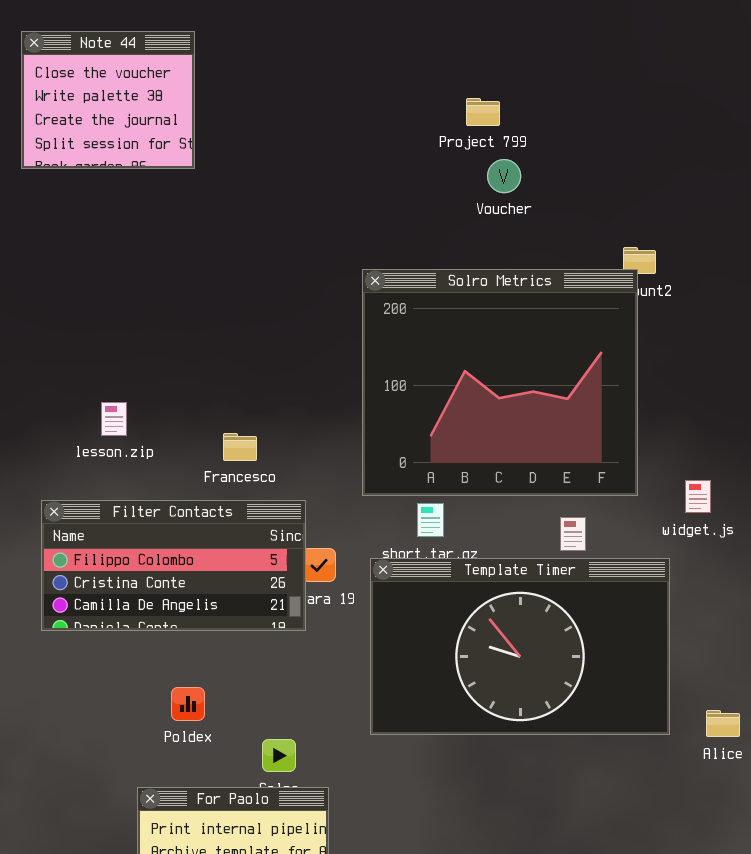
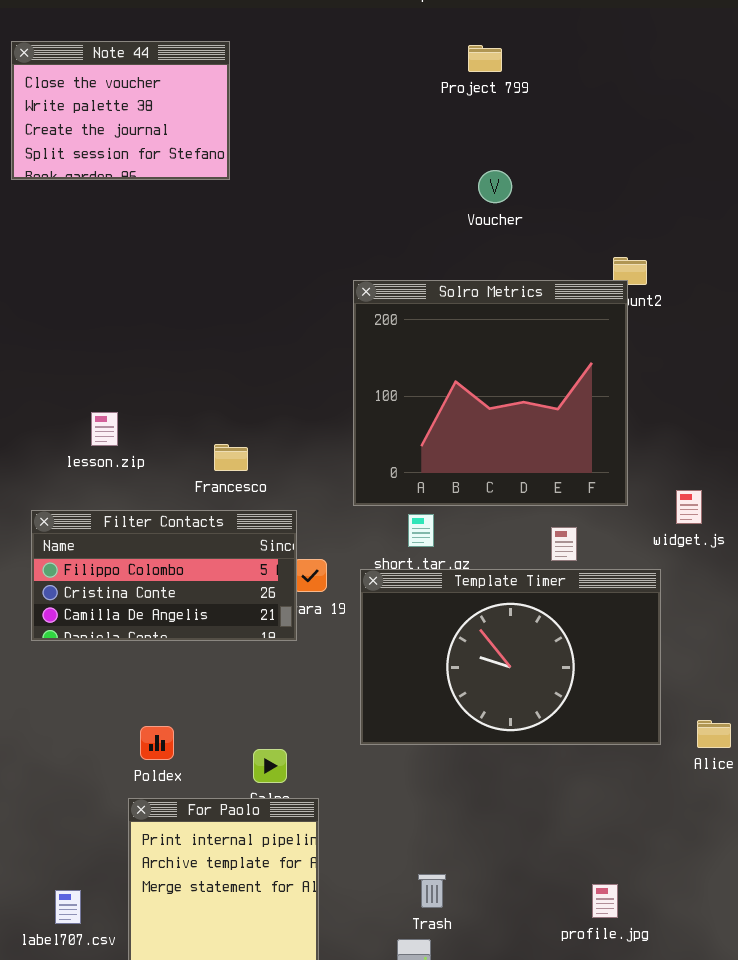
Note 44: [21,31,195,169] -> [11,41,230,180], resized
Project 799: [466,98,500,126] -> [468,45,502,72], moved
Poldex: [171,687,205,721] -> [140,726,174,760], moved

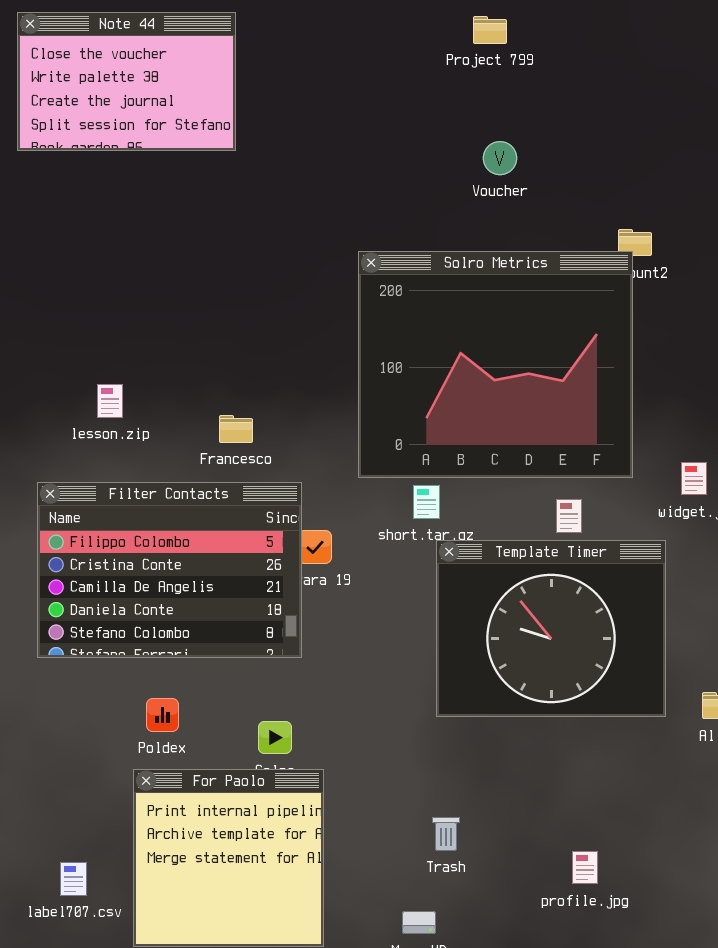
Filter Contacts: [31,510,297,641] -> [37,482,302,658], resized
Template Timer: [360,569,661,745] -> [436,540,666,717], resized
Trash: [418,874,446,908] -> [432,817,460,851], moved
profile.jpg: [592,884,618,918] -> [572,851,598,884], moved

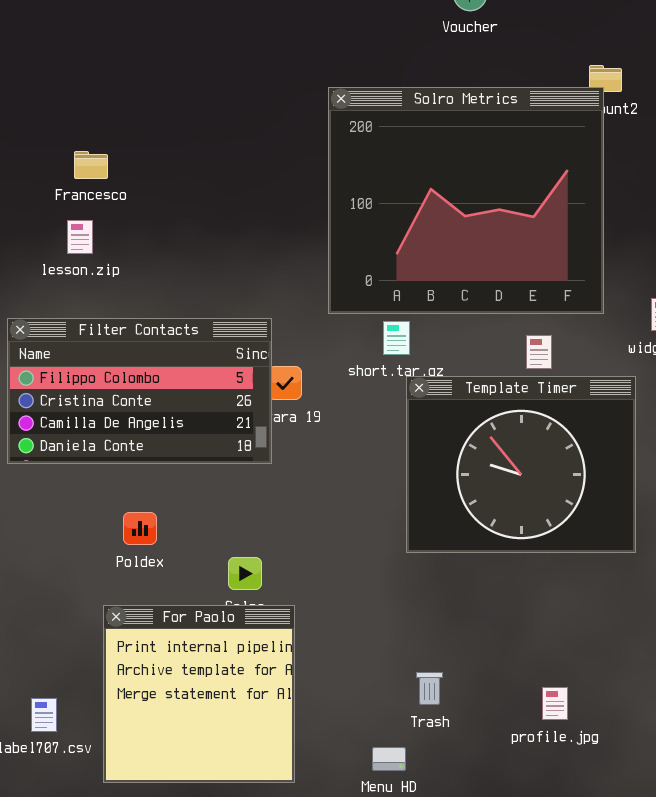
Francesco: [219,415,253,443] -> [74,151,108,179], moved
Filter Contacts: [37,482,302,658] -> [7,318,272,464], resized
Poldex: [146,698,179,732] -> [123,512,157,545], moved
Trash: [432,817,460,851] -> [416,672,443,705], moved

